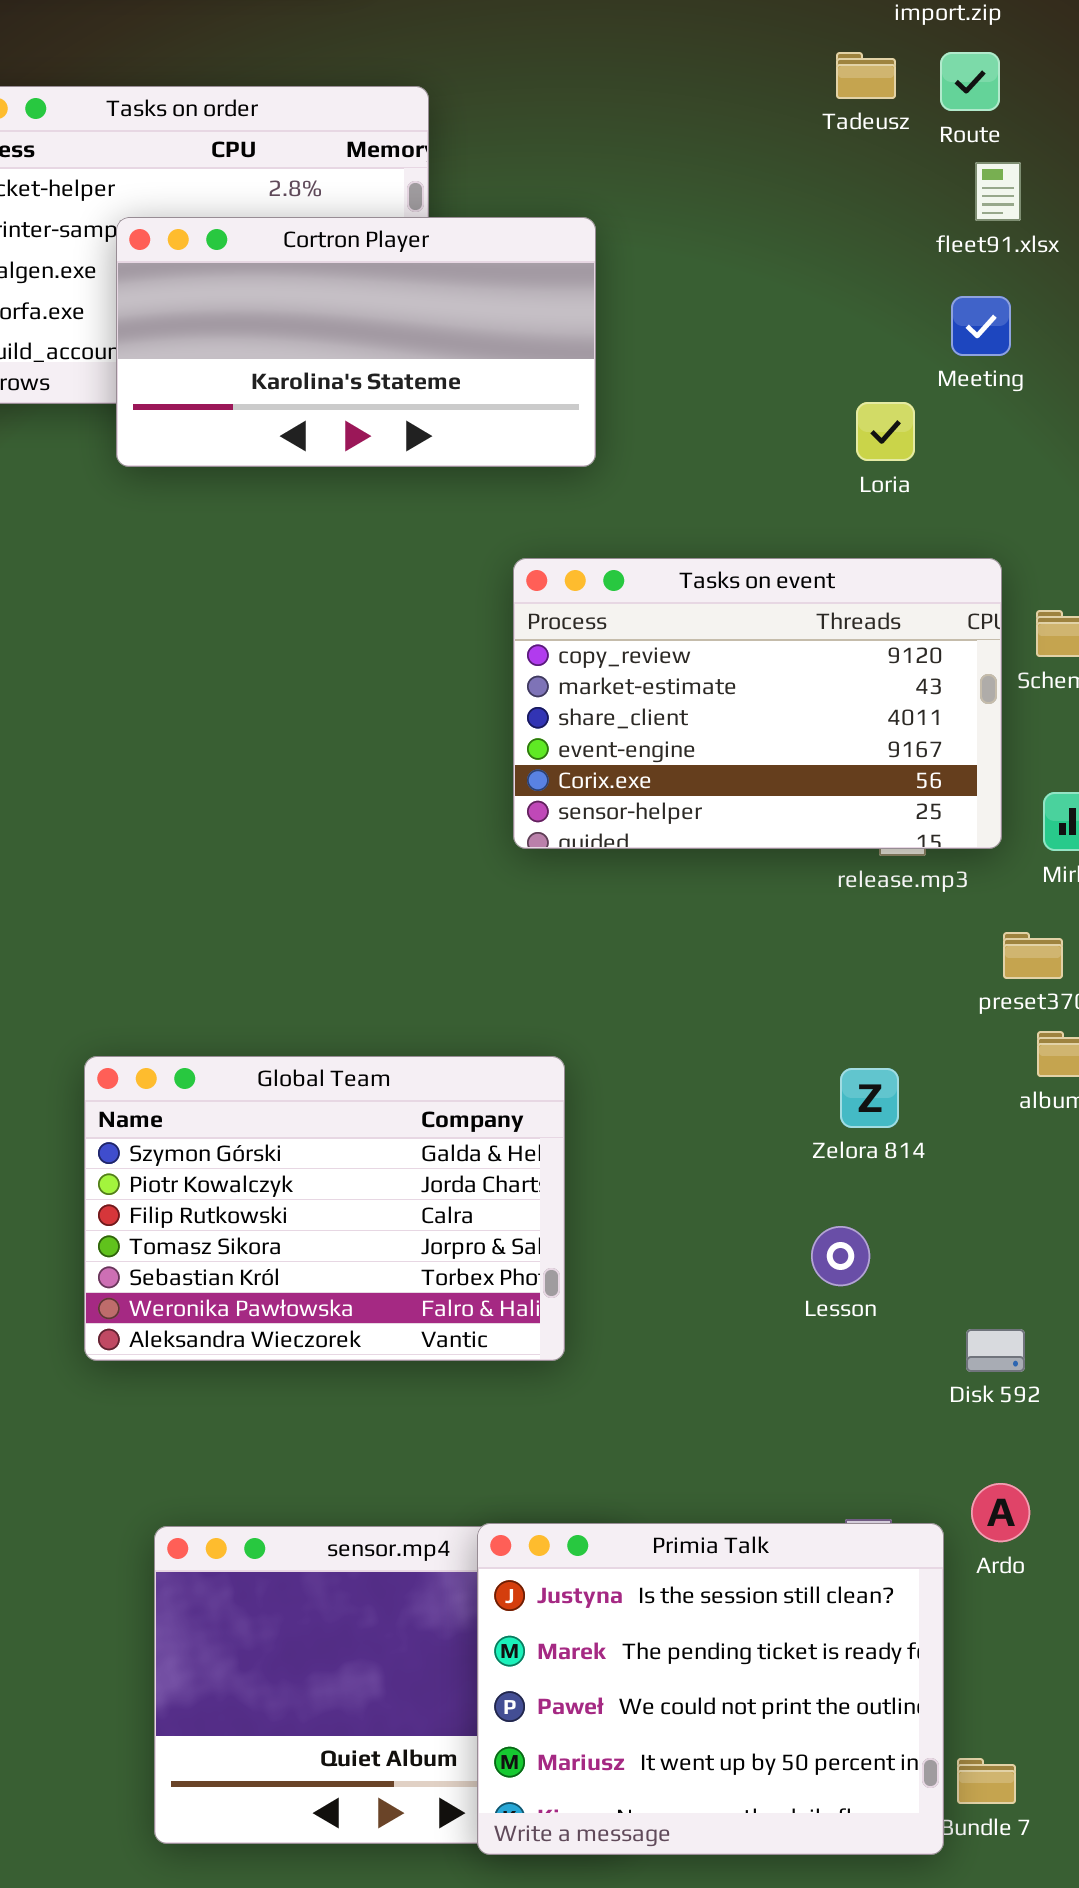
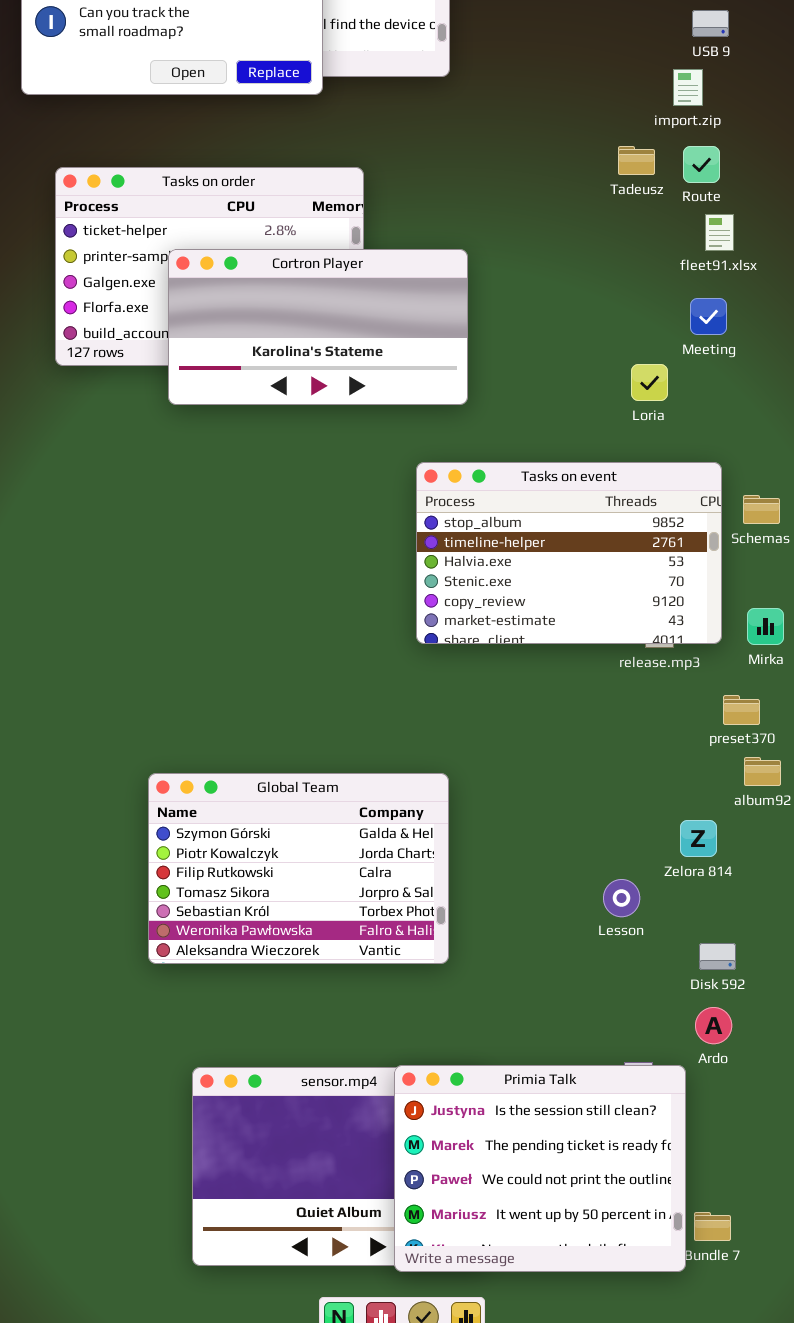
Tasks on event: [513,558,1002,849] -> [416,462,722,644], scrolled up 4 rows
Zelora 814: [840,1068,899,1128] -> [680,820,717,857], moved
Ardo: [971,1483,1030,1542] -> [695,1007,732,1044], moved

